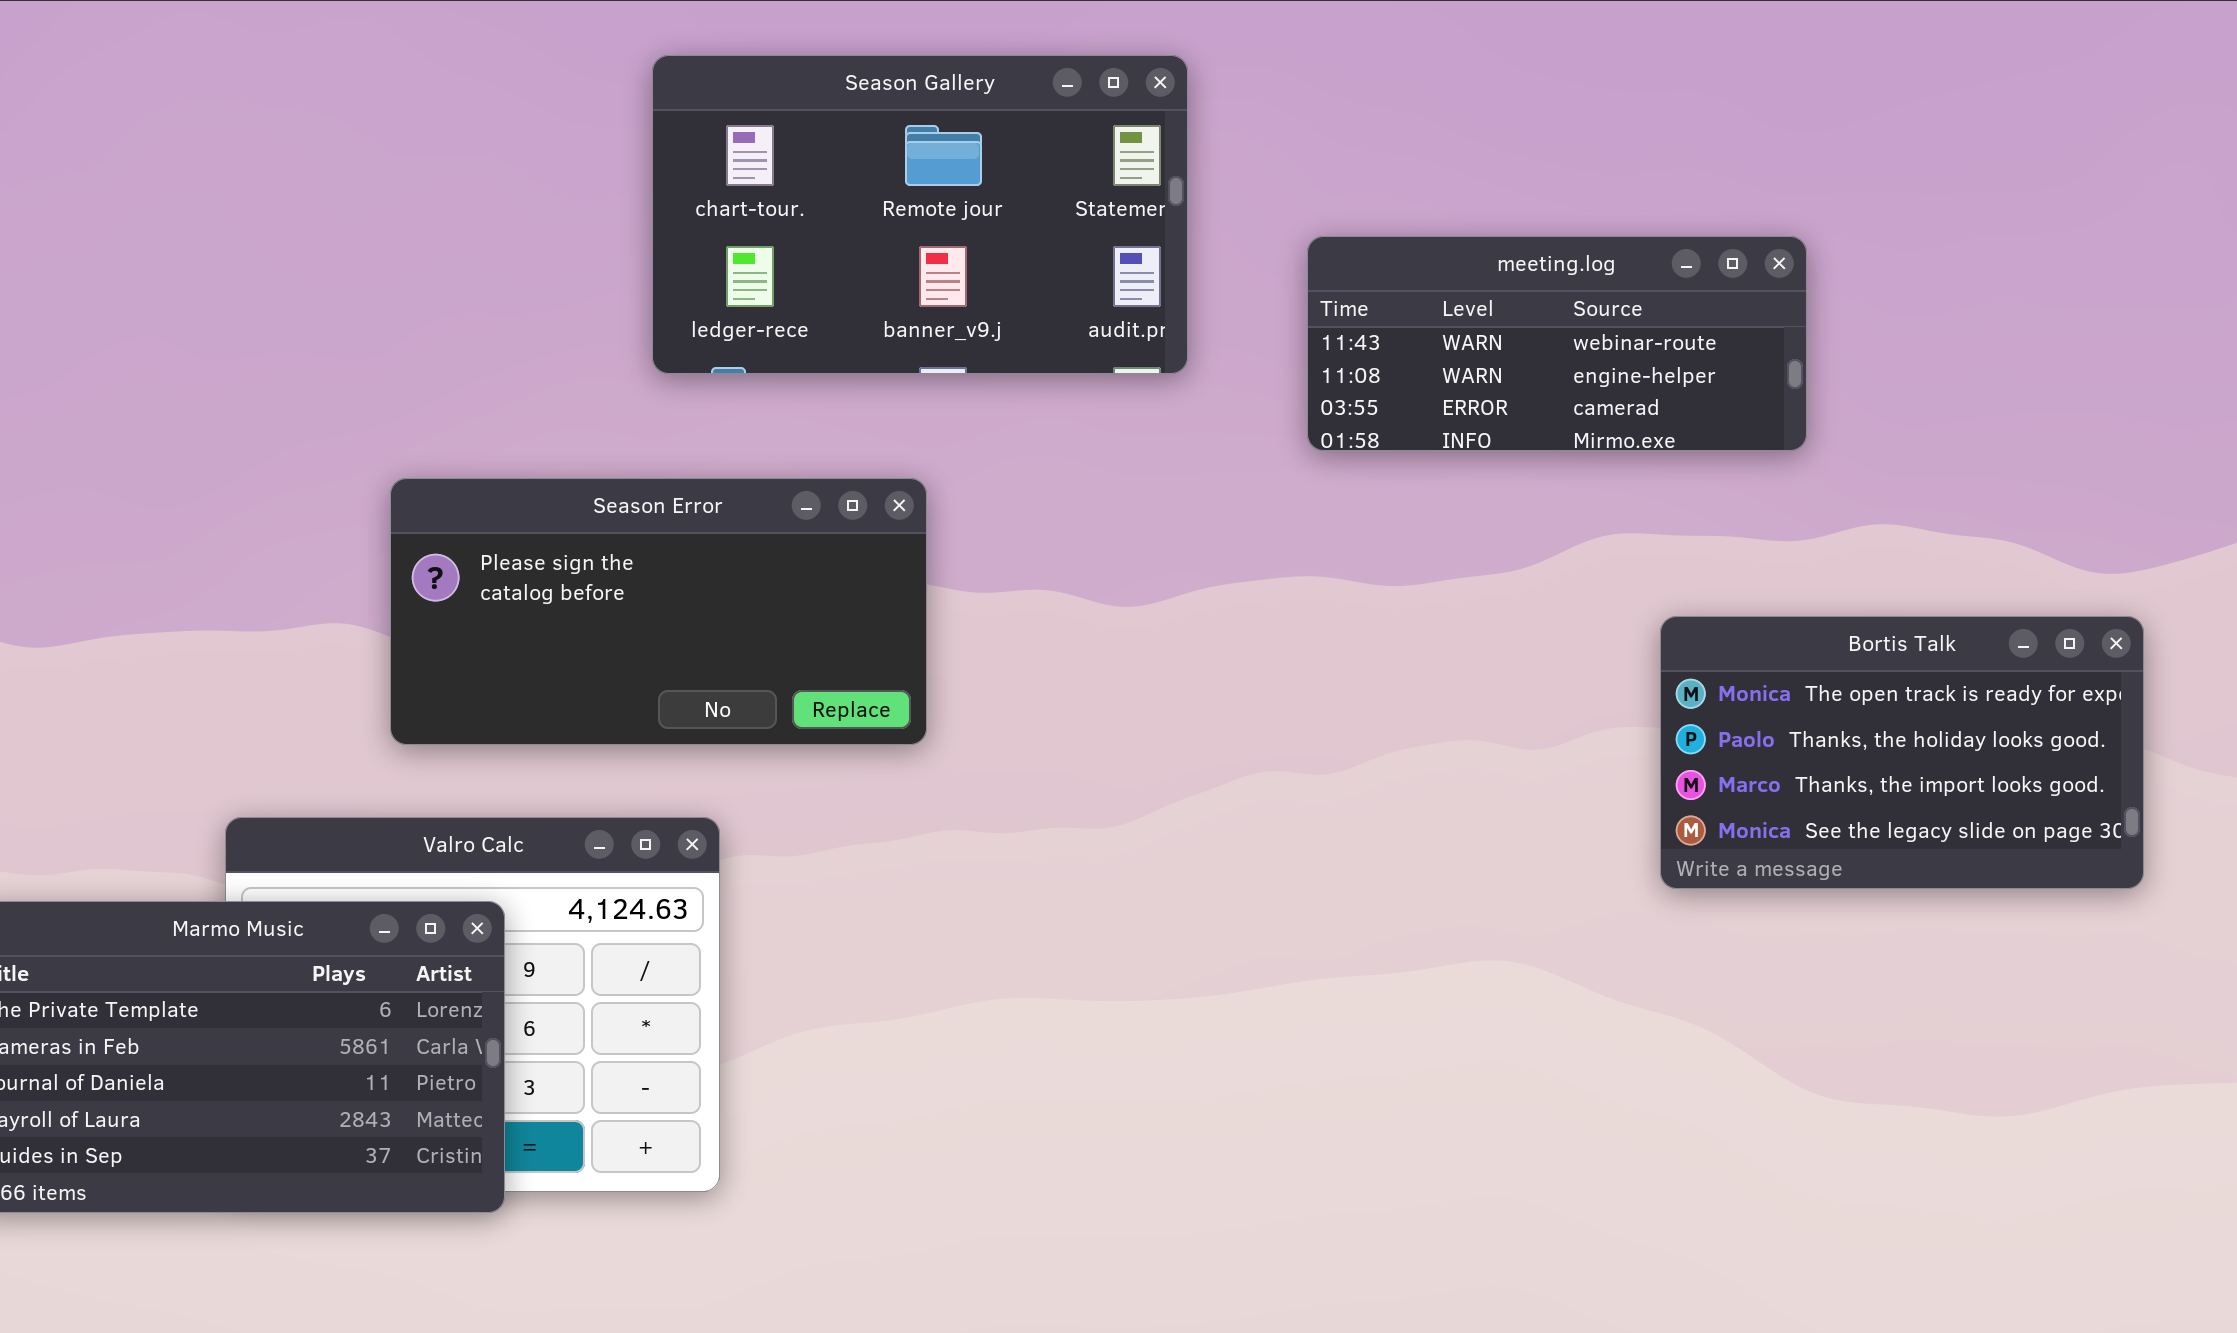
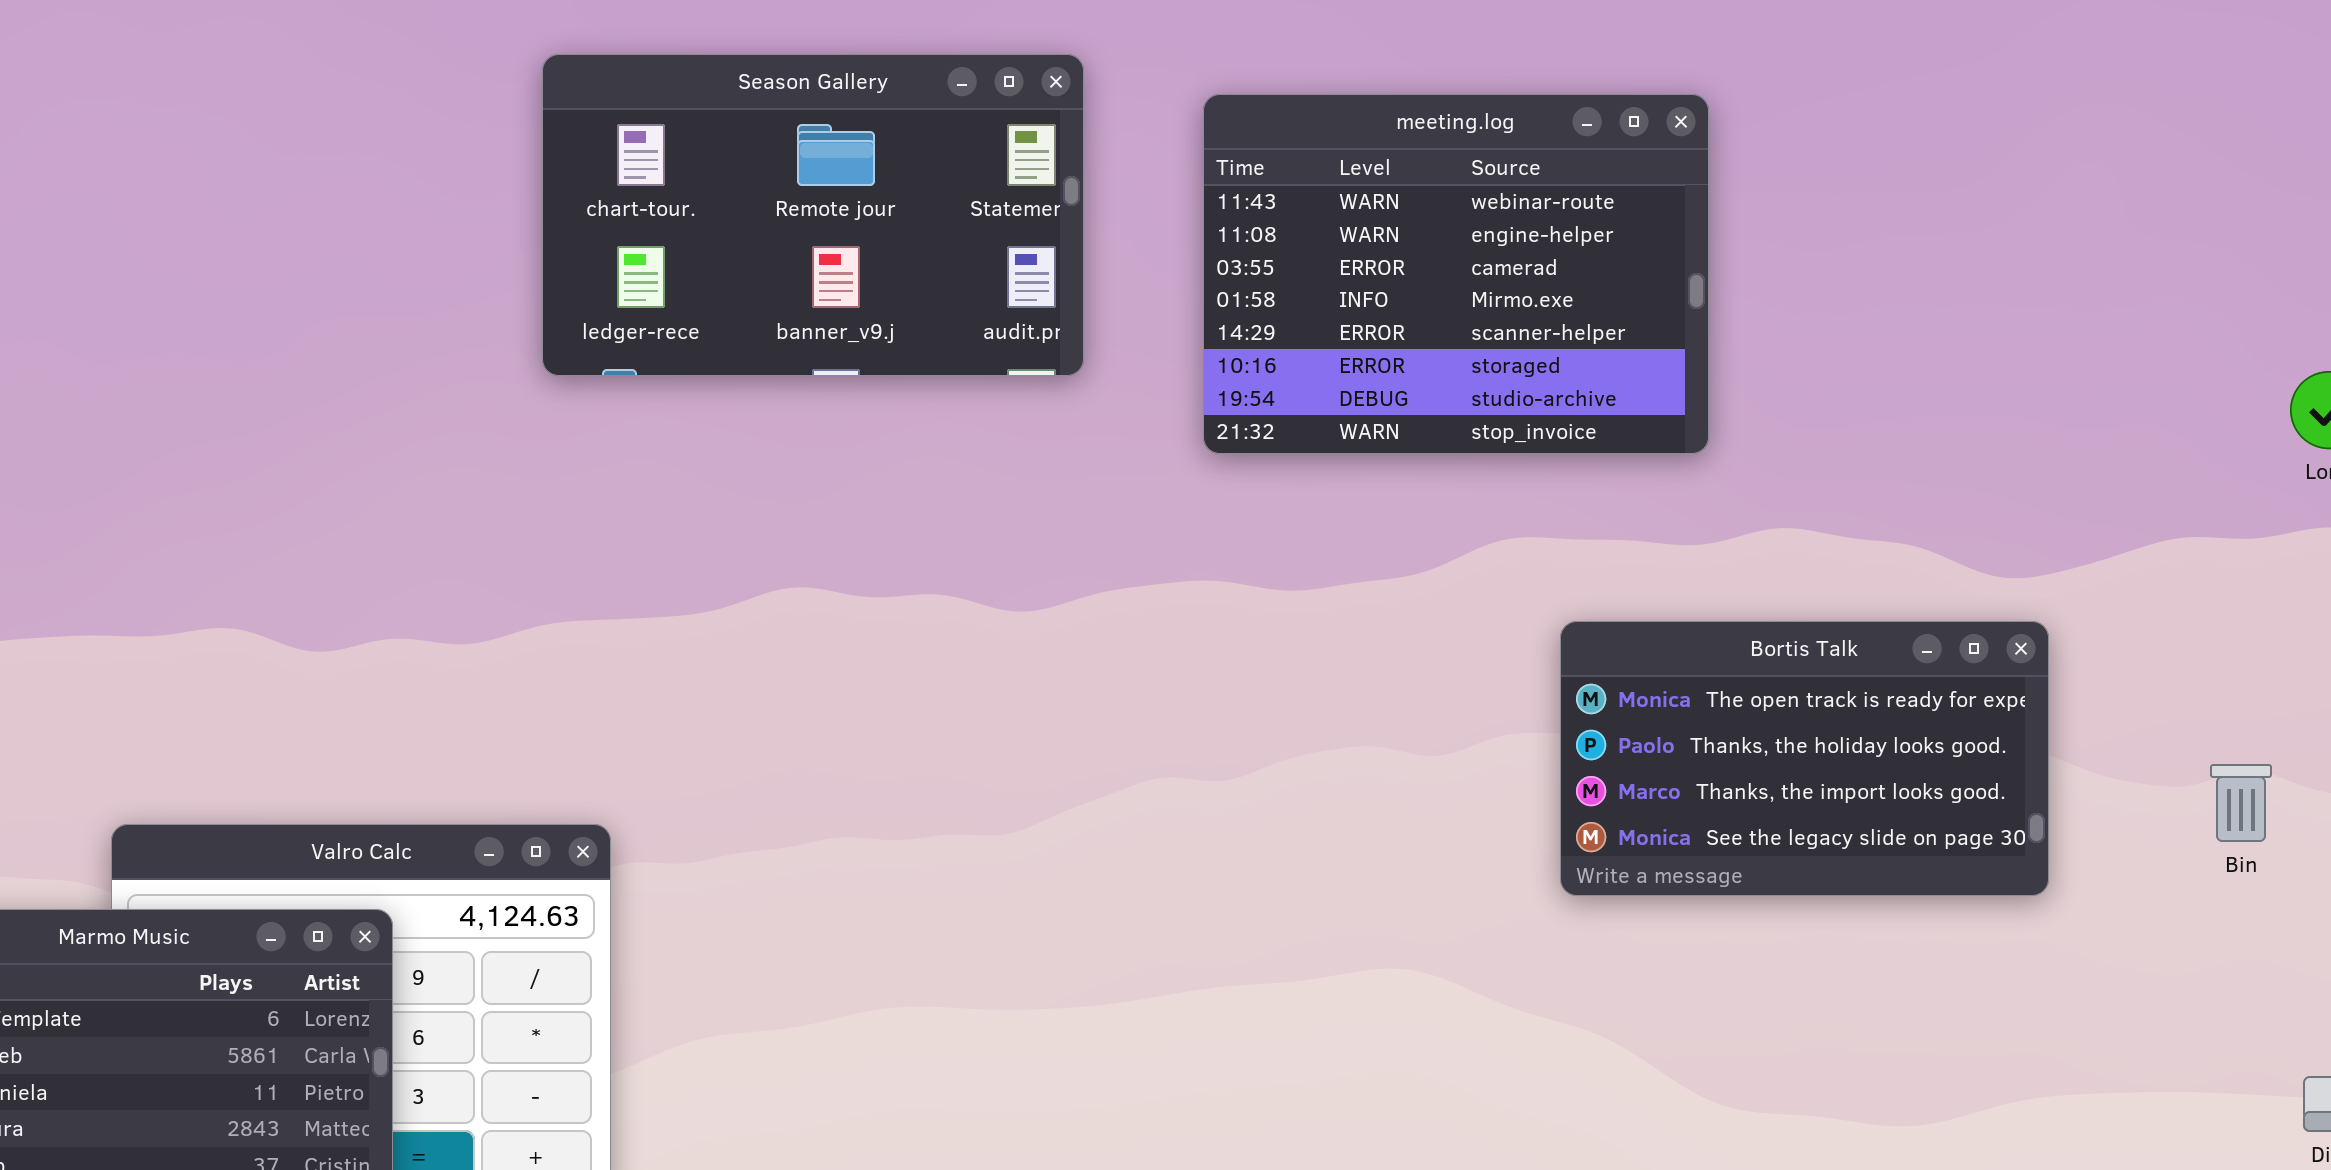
meeting.log: [1307,236,1807,451] -> [1203,94,1709,454], resized
Season Error: [390,478,927,745] -> none, closed

